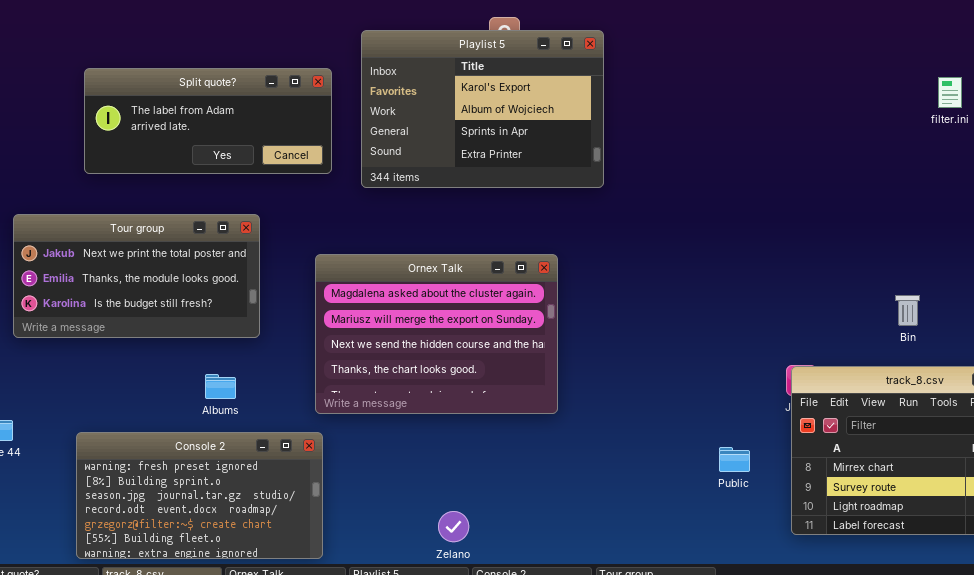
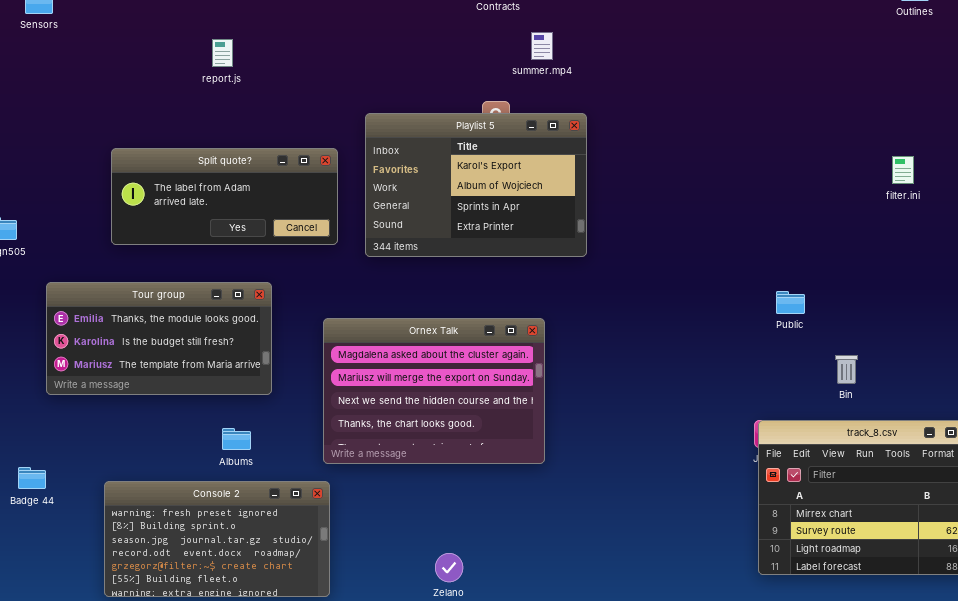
Tour group: [13,214,260,338] -> [46,282,272,395], scrolled down 1 row
Bin: [895,295,920,326] -> [835,355,858,384], moved
Public: [719,447,750,472] -> [776,291,805,314], moved

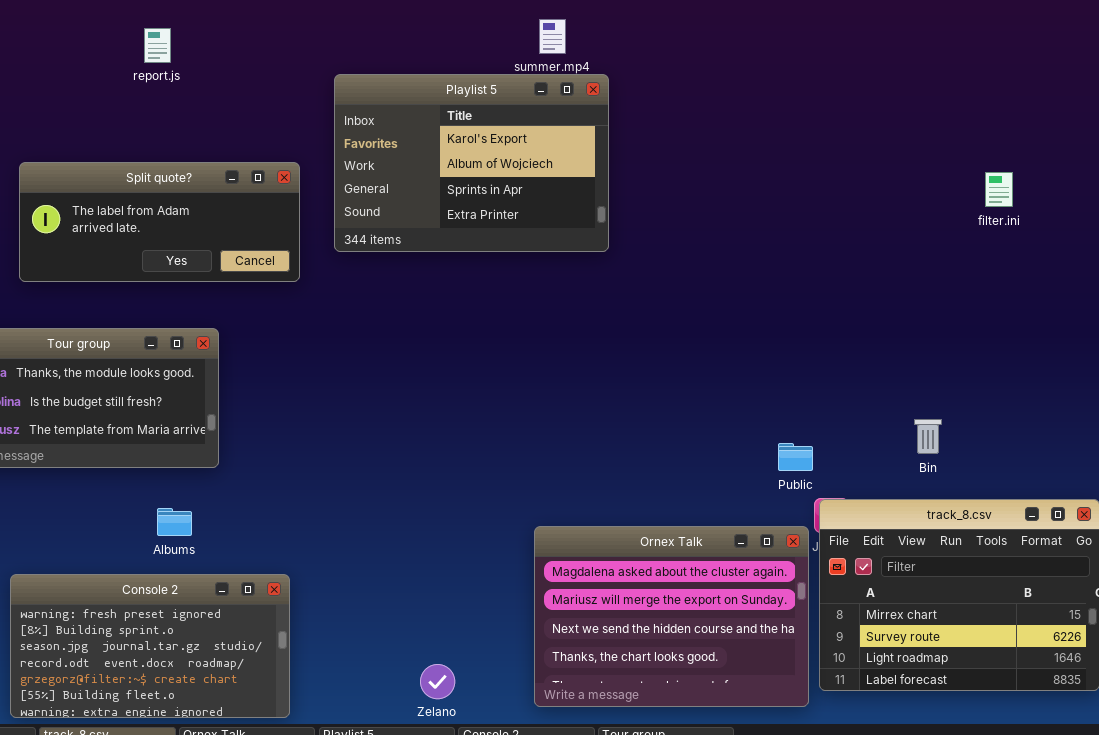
Playlist 5: [365,113,587,257] -> [334,74,609,252], moved
Public: [776,291,805,314] -> [778,443,813,471], moved
Ornex Talk: [323,318,545,464] -> [534,526,809,707], moved

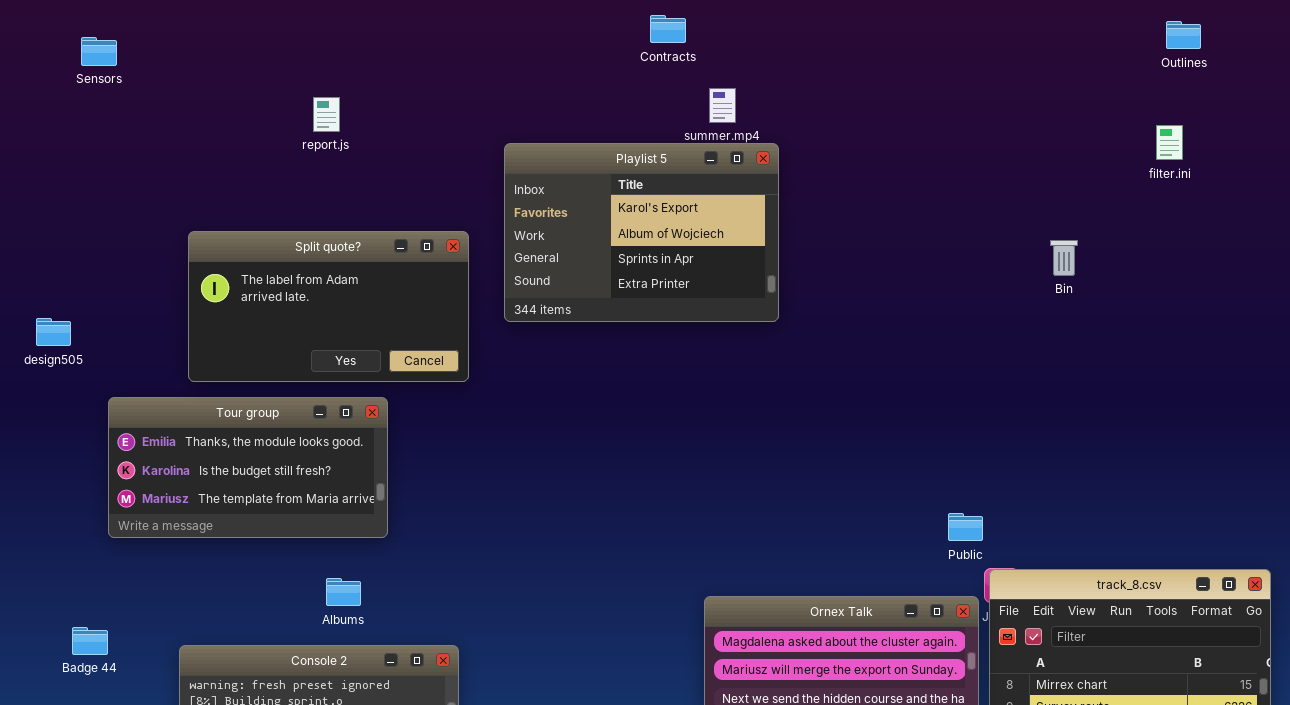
Split quote?: [19,162,300,282] -> [188,231,469,382], resized
filter.ini: [985,172,1013,207] -> [1156,125,1183,160], moved
Bin: [914,419,942,454] -> [1050,240,1078,276], moved

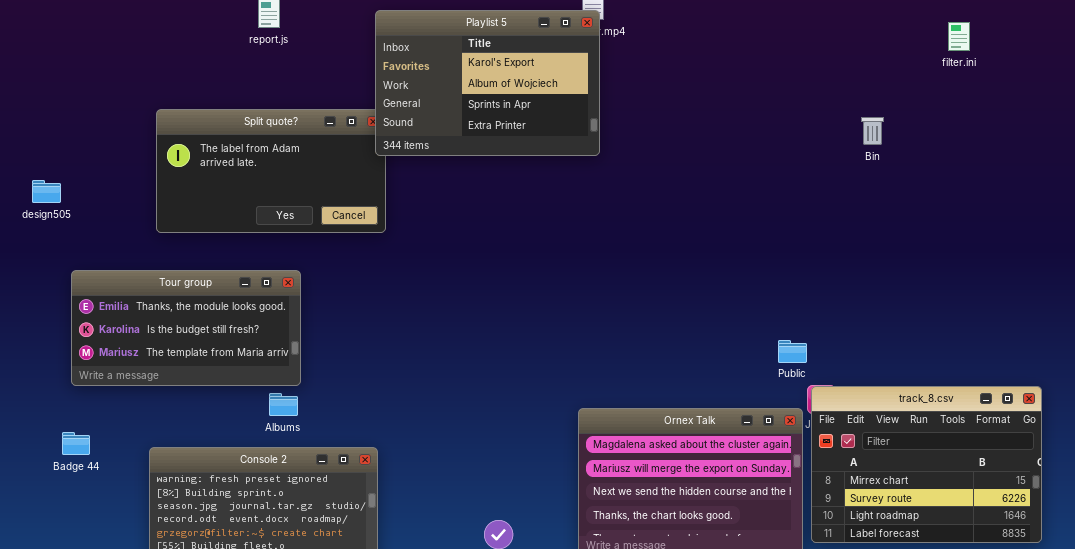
Playlist 5: [504,143,779,322] -> [375,10,600,156], moved
Tour group: [108,397,388,538] -> [71,270,301,386], moved

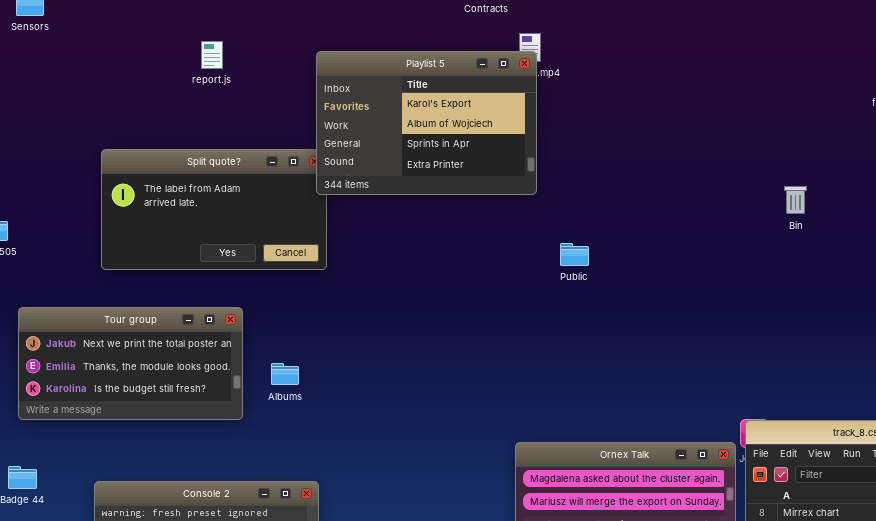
Bin: [861,117,884,145] -> [784,186,807,214], moved
Tour group: [71,270,301,386] -> [18,307,243,420], scrolled up 1 row
Public: [778,340,807,363] -> [560,243,589,266], moved
Albums: [269,393,298,416] -> [271,363,299,385], moved

